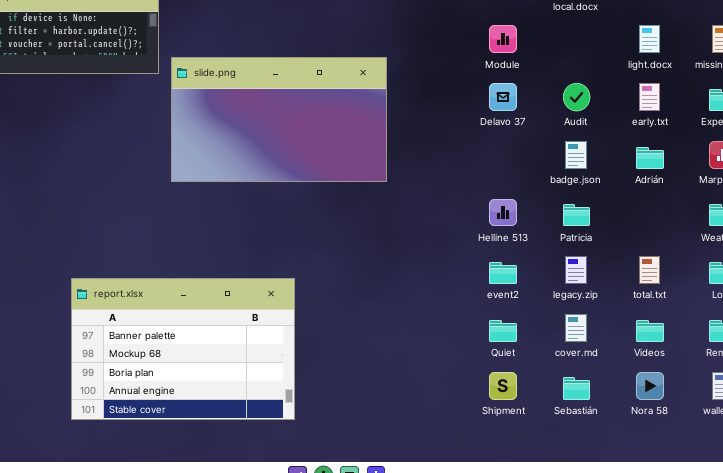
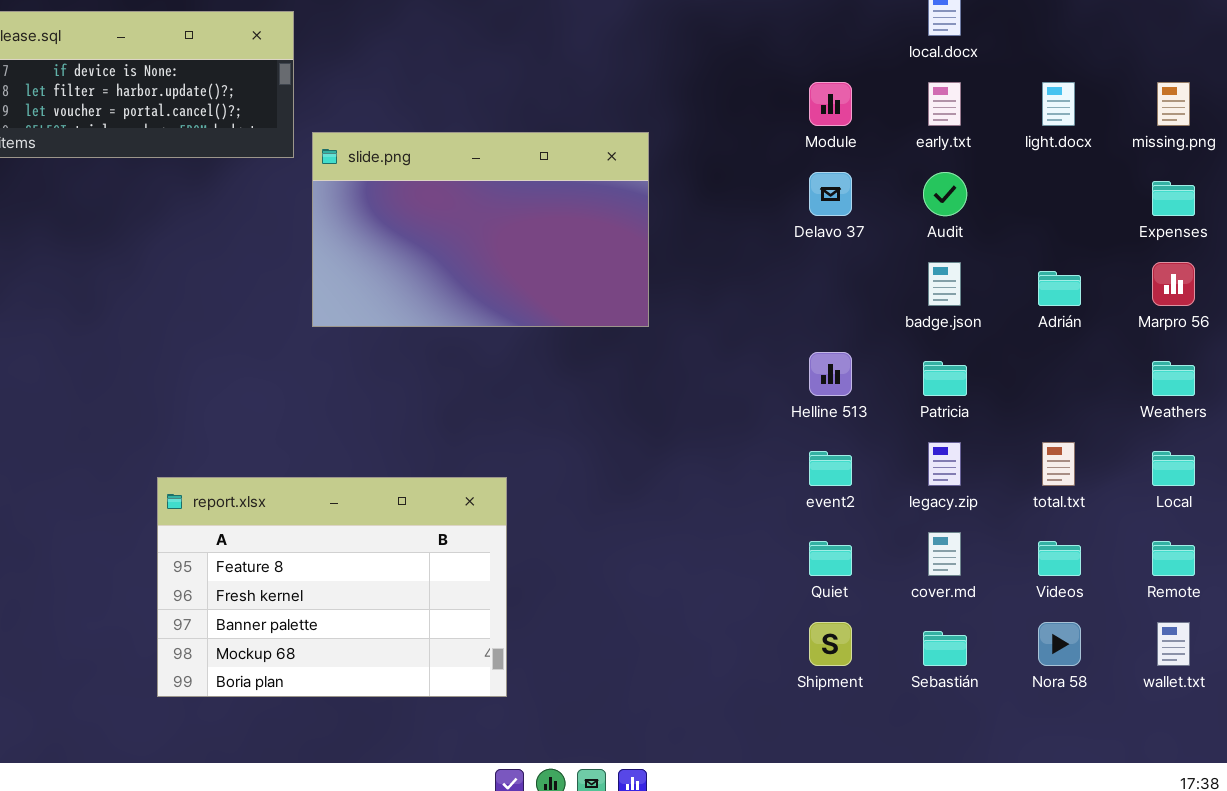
early.txt: [639,83,660,111] -> [928,82,961,126], moved
report.xlsx: [71,278,295,420] -> [157,477,507,697], scrolled up 2 rows

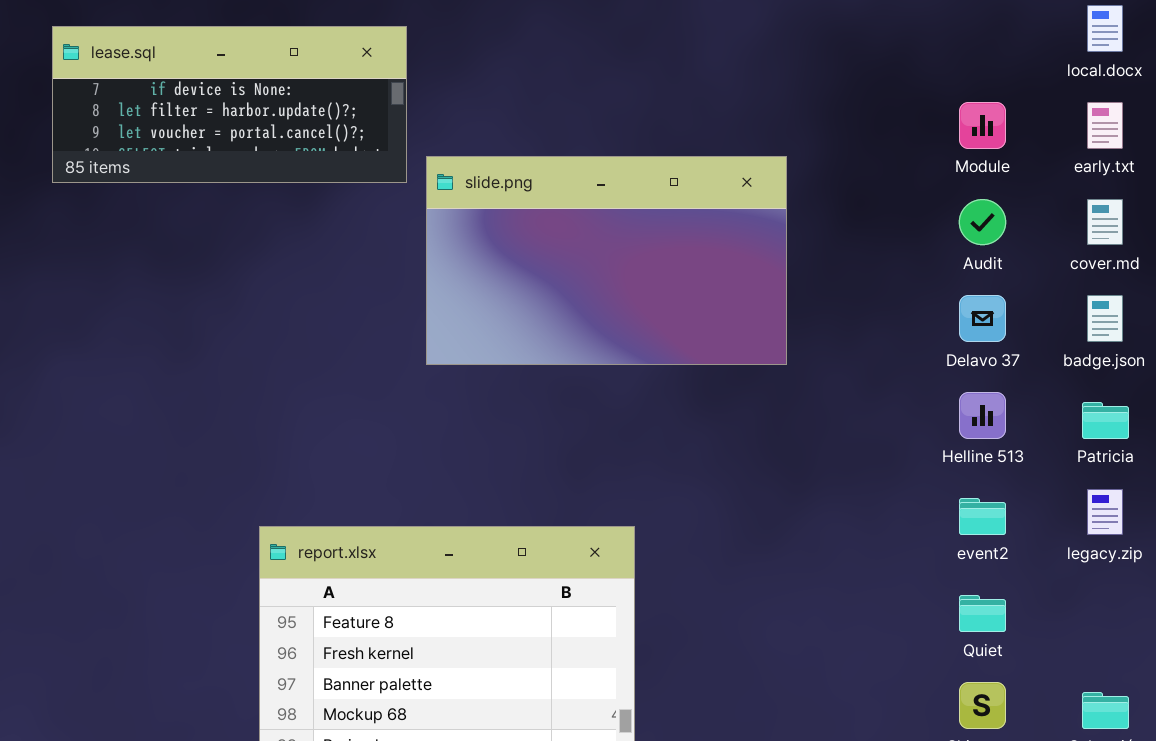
Delavo 37: [809,172,852,216] -> [959,295,1006,342], moved
Audit: [923,172,967,216] -> [959,199,1006,245], moved
cover.md: [928,532,961,576] -> [1087,199,1123,245], moved

